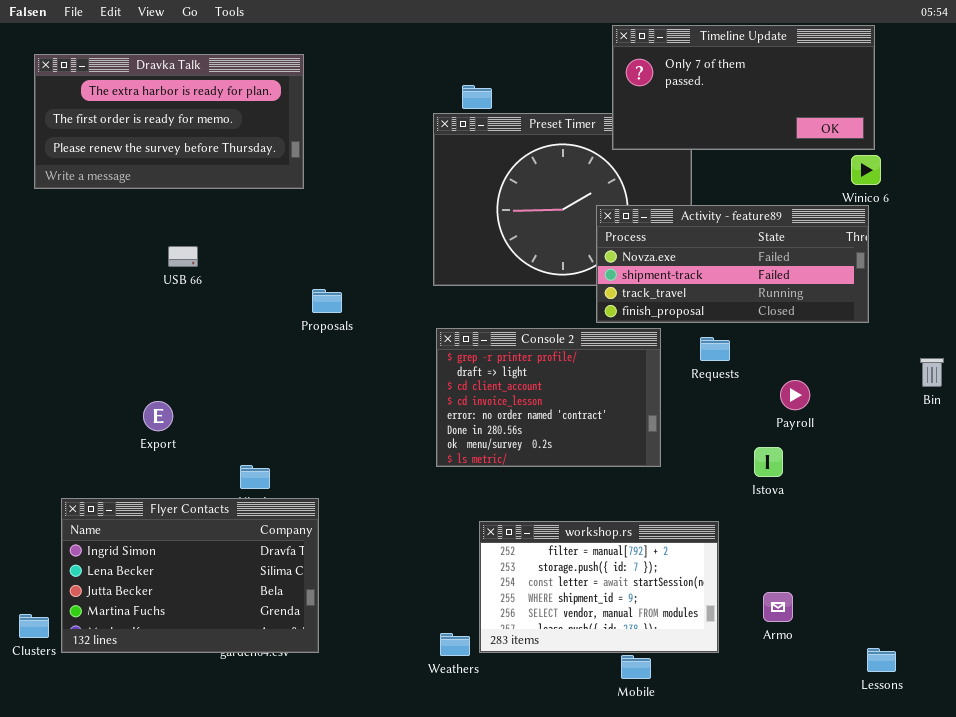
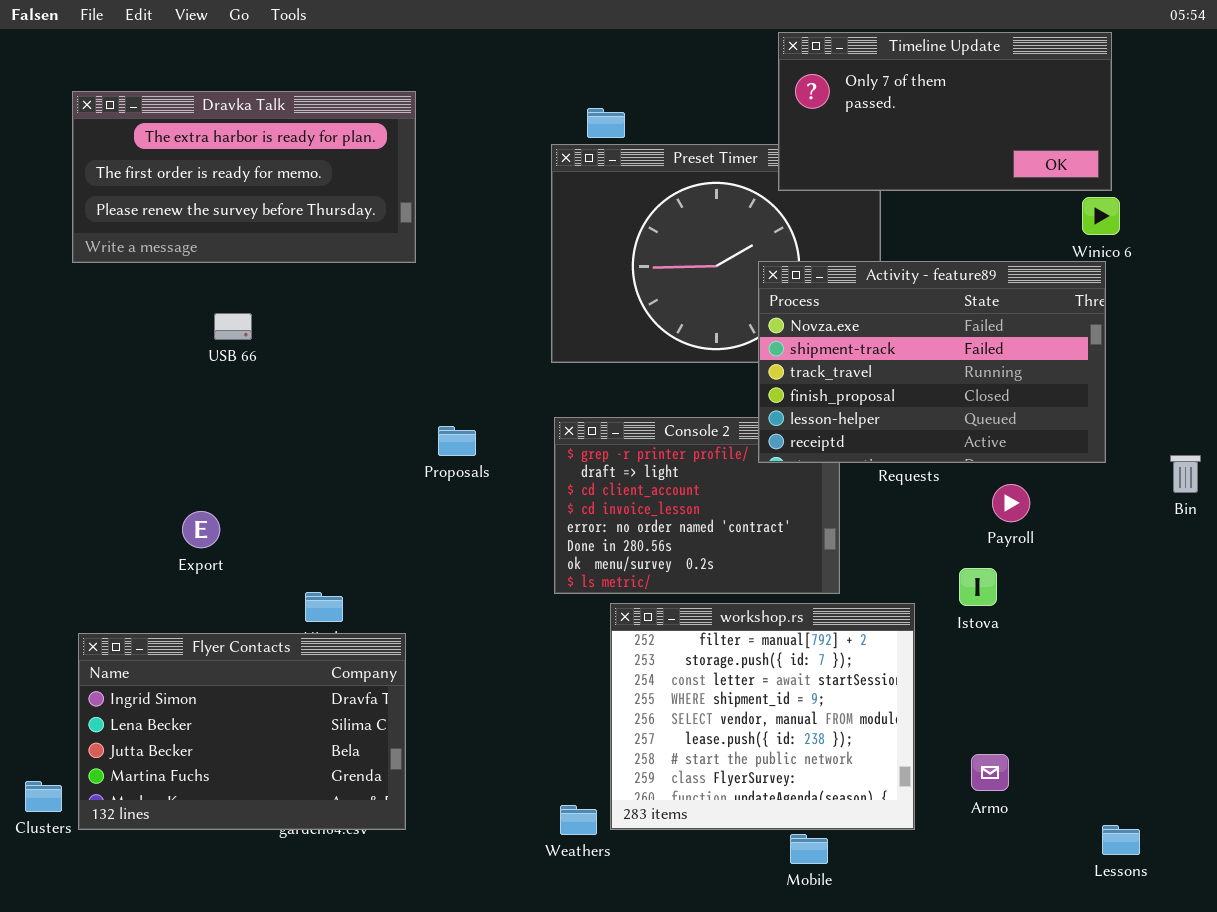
Dravka Talk: [34,54,304,189] -> [72,91,416,263], moved
Activity - feature89: [596,205,869,323] -> [758,261,1106,463], resized
Proposals: [312,289,342,313] -> [438,426,476,456], moved
workshop.rs: [479,521,719,653] -> [610,603,915,830], resized

